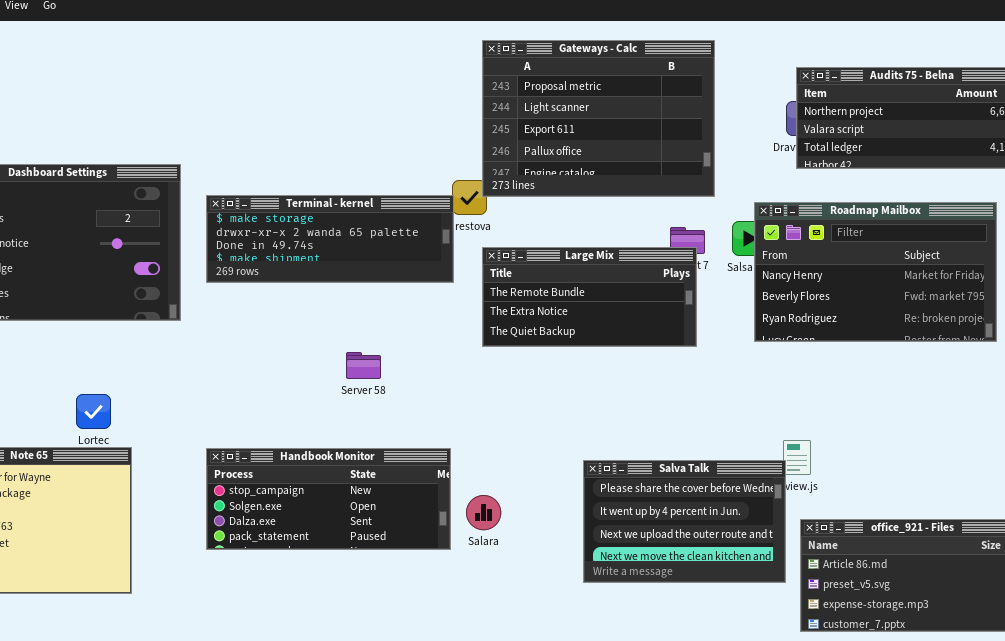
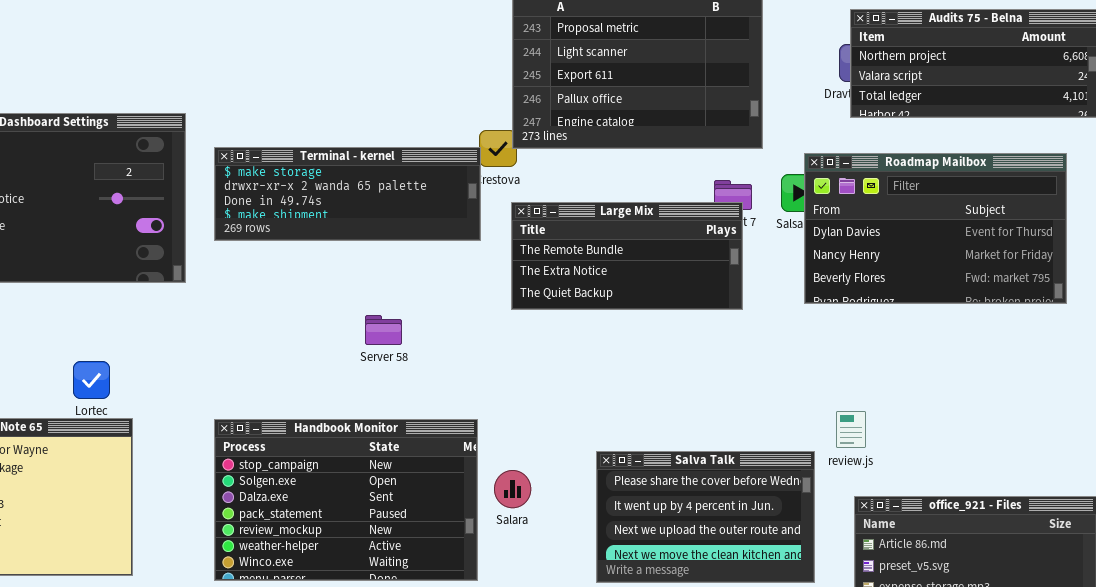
Roadmap Mailbox: [754,202,997,342] -> [804,153,1067,304], scrolled up 1 row
Handbook Monitor: [206,448,451,550] -> [214,419,478,581], resized
Salva Talk: [583,460,786,583] -> [596,451,815,583], moved

